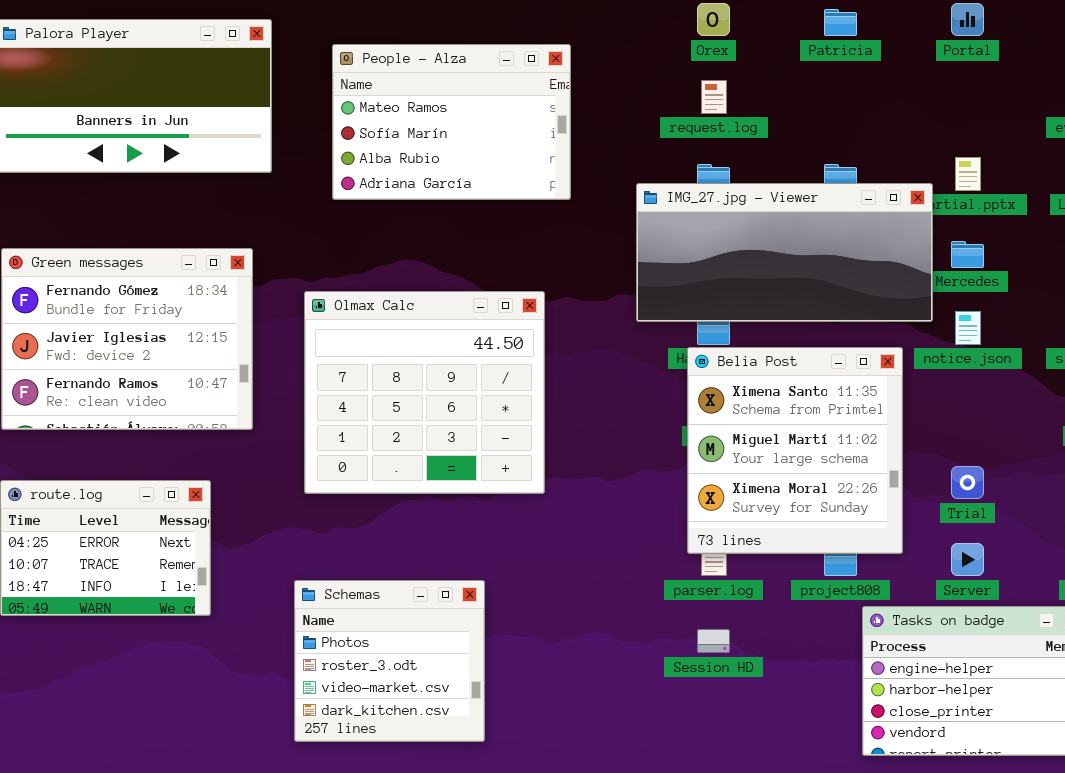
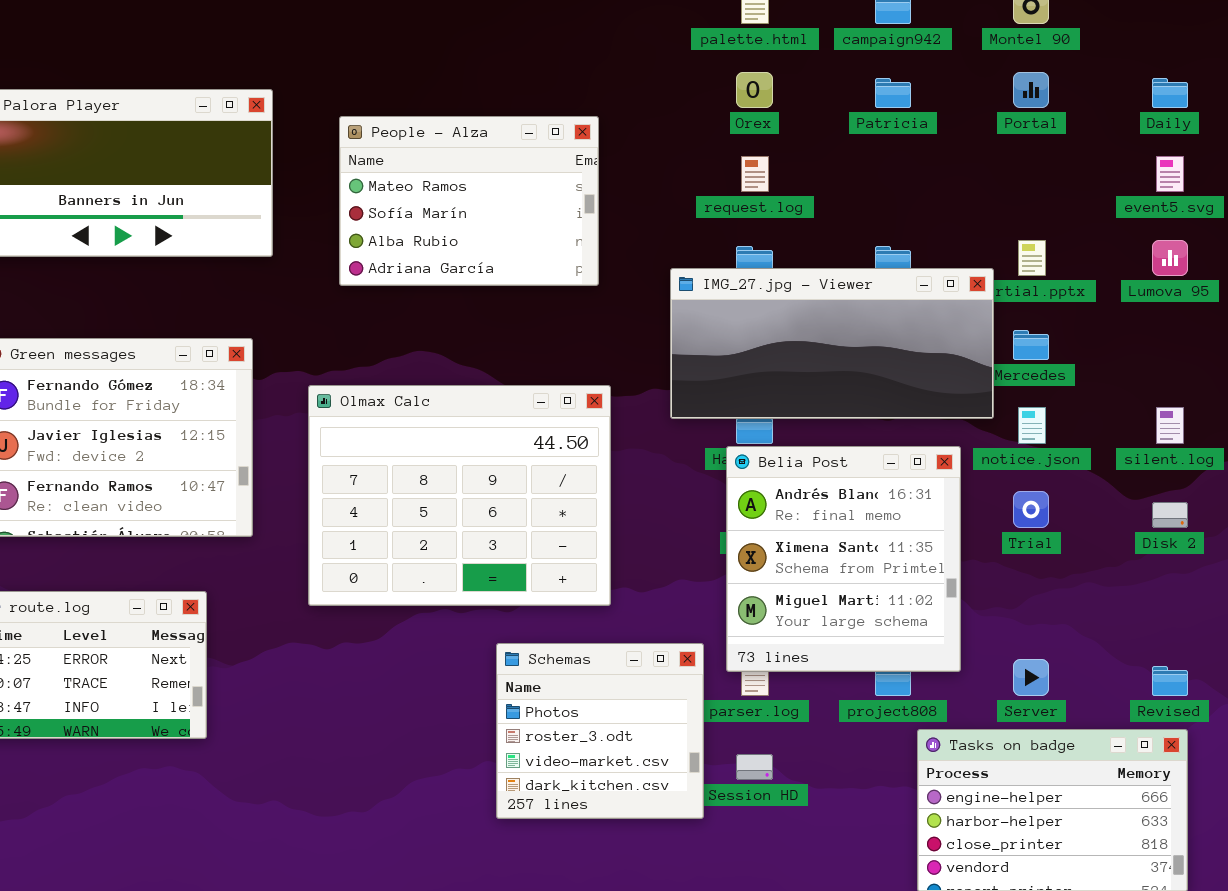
Olmax Calc: [304,291,545,494] -> [308,385,611,606], resized
Belia Post: [687,347,903,554] -> [726,446,961,672], scrolled up 1 row
Trial: [951,466,984,499] -> [1013,491,1049,528], moved
Schemas: [294,580,485,742] -> [496,643,704,819], moved

